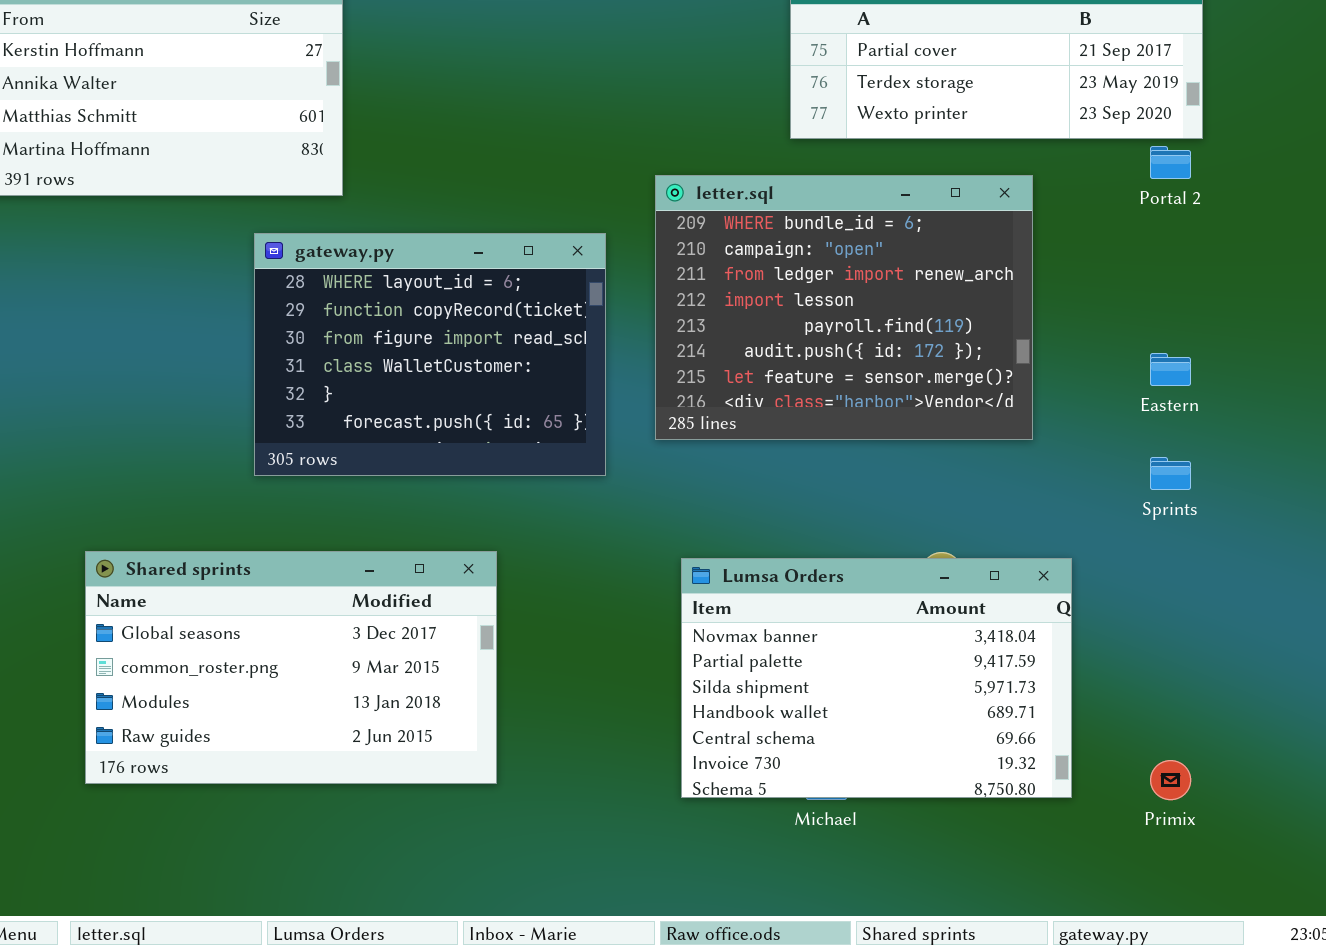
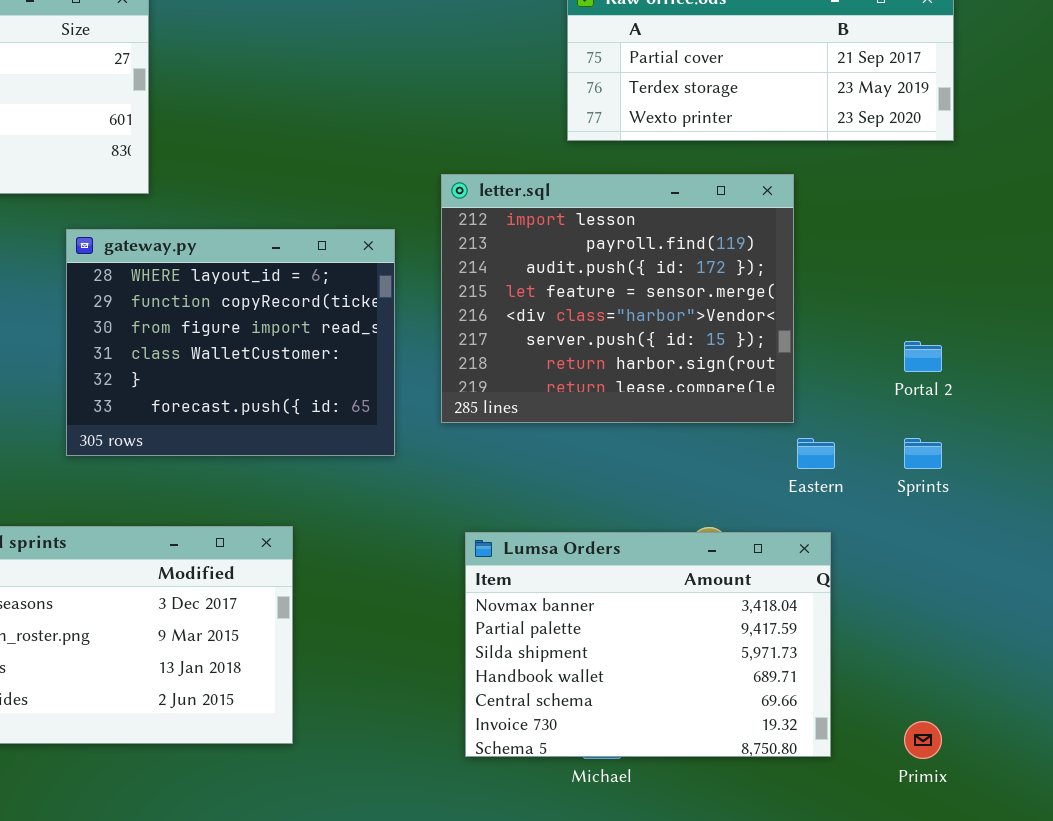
Portal 2: [1150,146,1191,179] -> [904,341,942,372], moved
letter.sql: [655,175,1033,440] -> [441,174,794,423], scrolled down 3 rows
Eastern: [1150,353,1191,386] -> [797,438,835,469], moved

